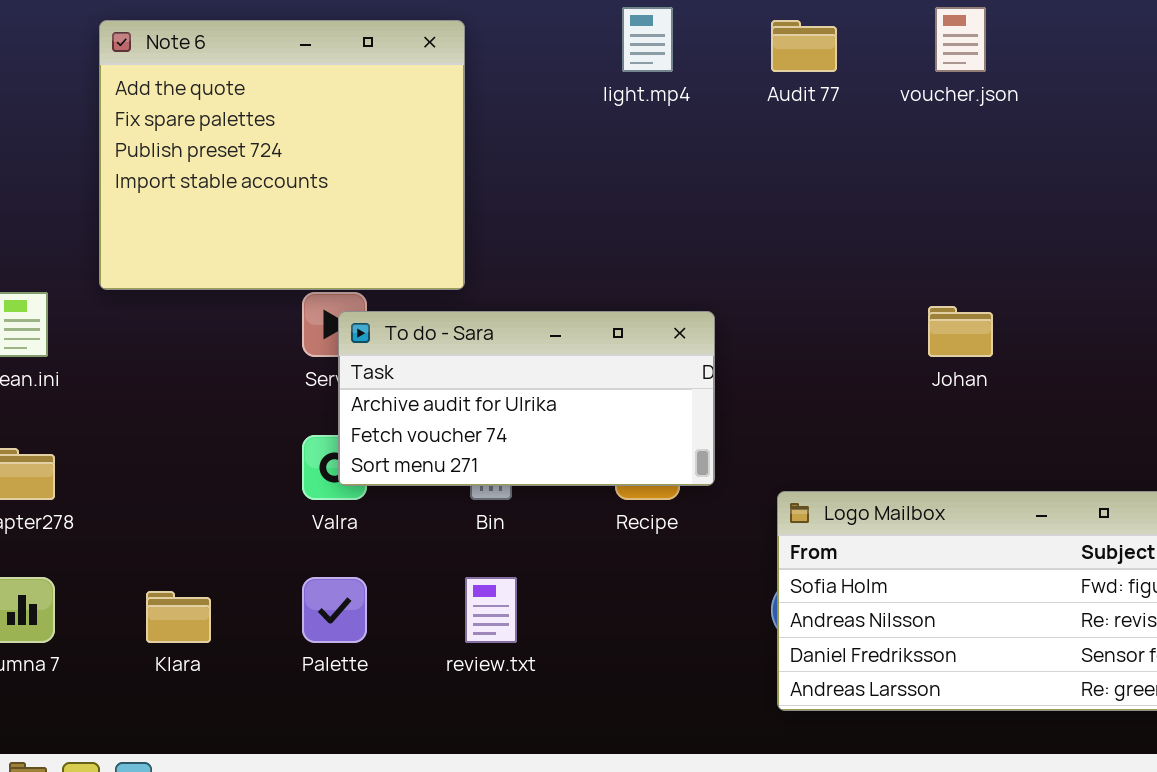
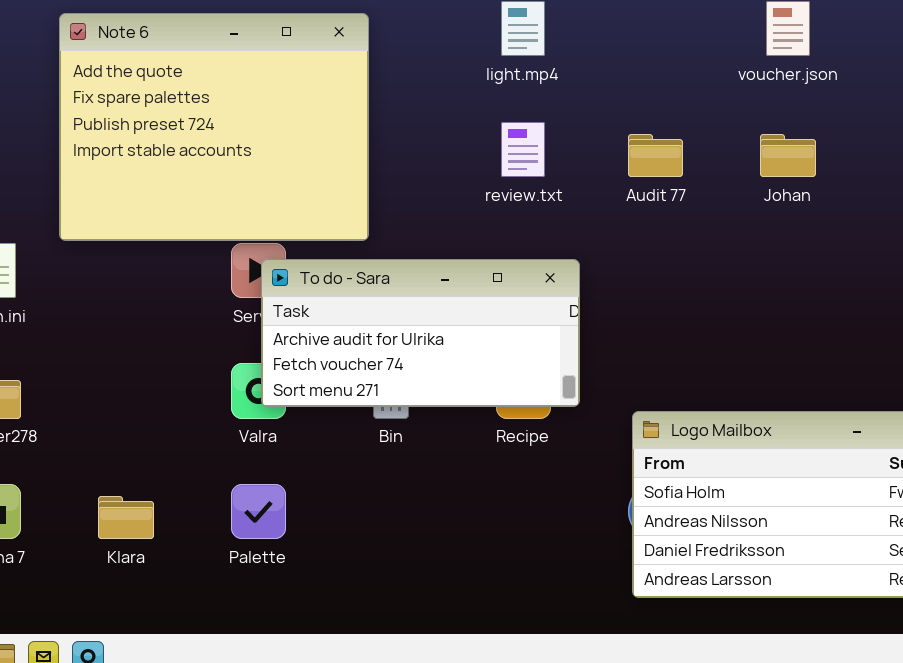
Audit 77: [771,20,837,72] -> [628,134,683,177], moved
Johan: [928,306,993,357] -> [760,134,816,177], moved
review.txt: [465,577,517,643] -> [501,122,545,177], moved

